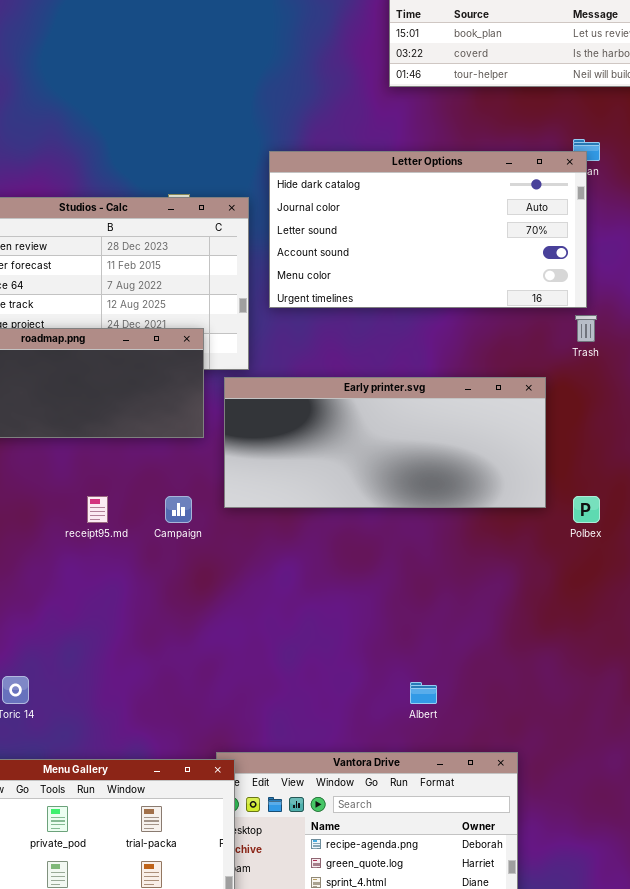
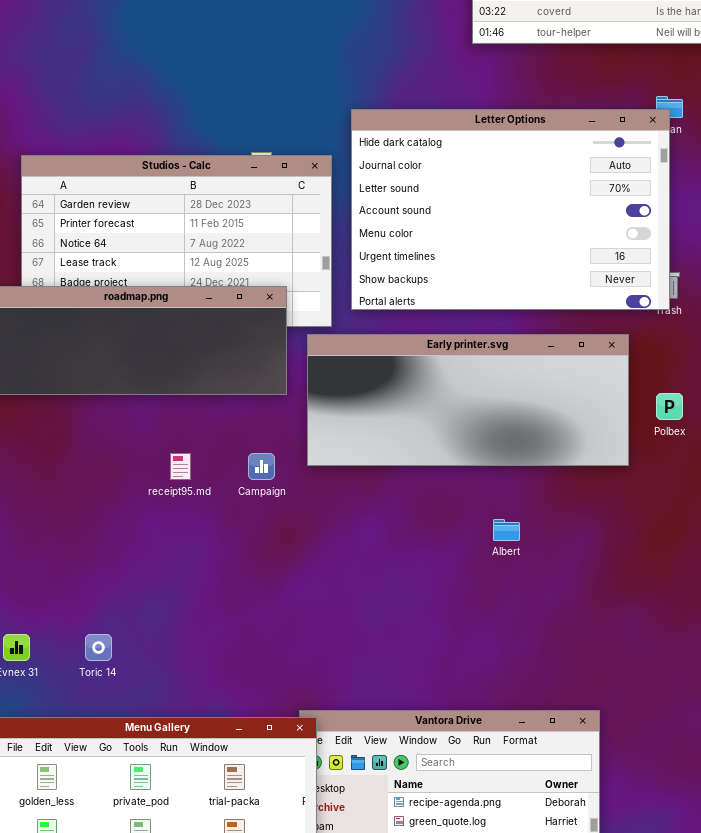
Letter Options: [269,151,587,308] -> [351,109,670,310], resized
Polbex: [573,496,600,523] -> [656,393,683,420], moved
Albert: [410,682,437,704] -> [493,519,520,541], moved

